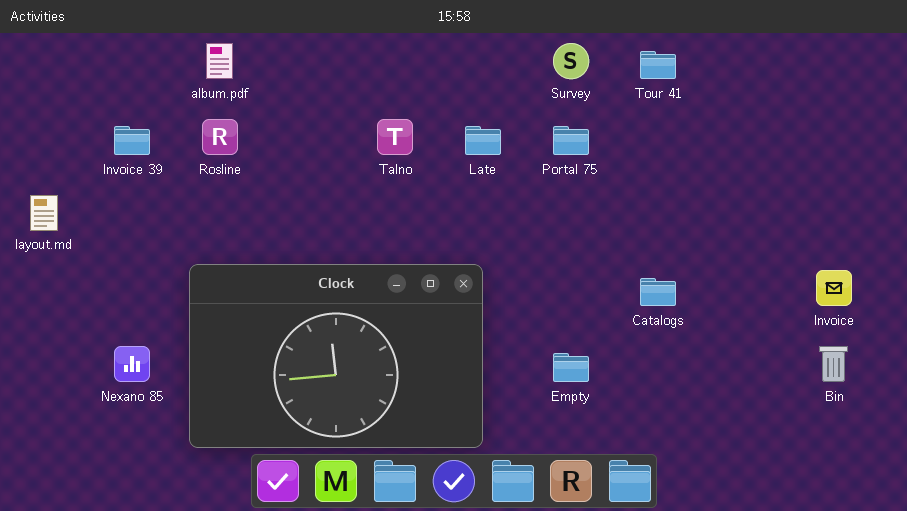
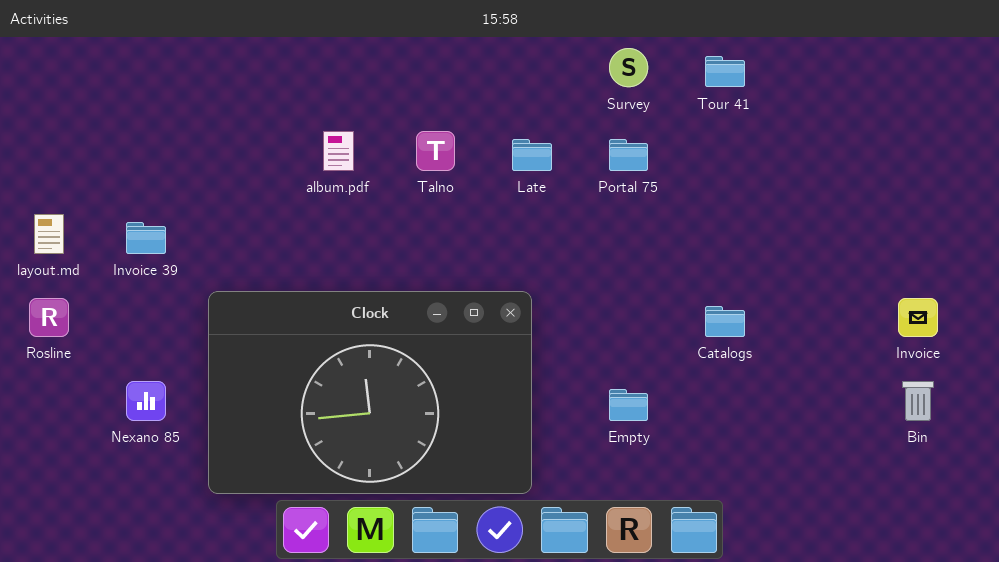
album.pdf: [206,43,233,79] -> [323,131,354,171], moved
Rosline: [202,119,238,155] -> [29,298,69,337], moved
Invoice 39: [114,126,150,155] -> [126,222,166,254], moved

